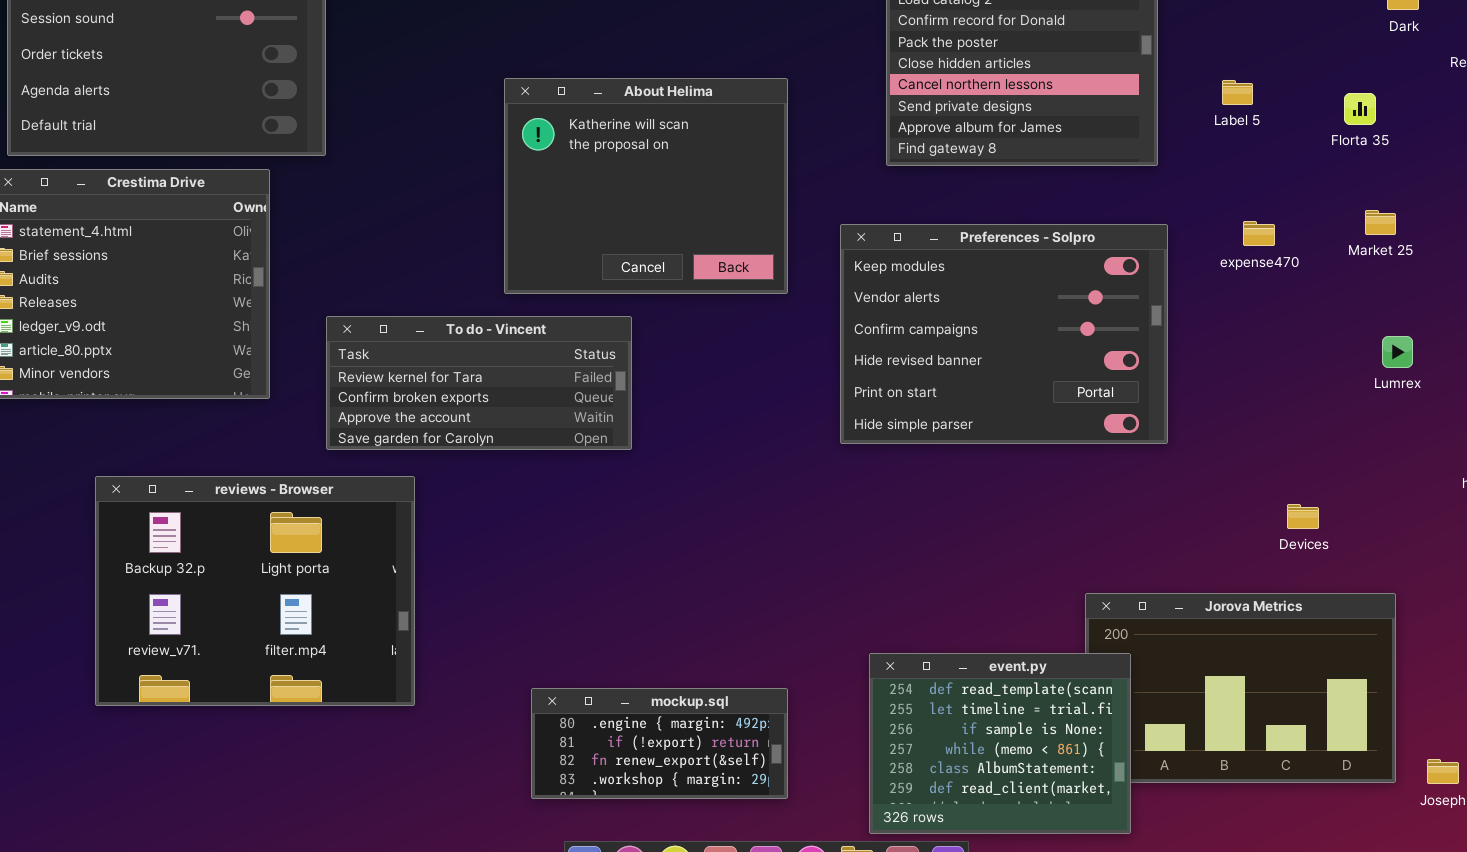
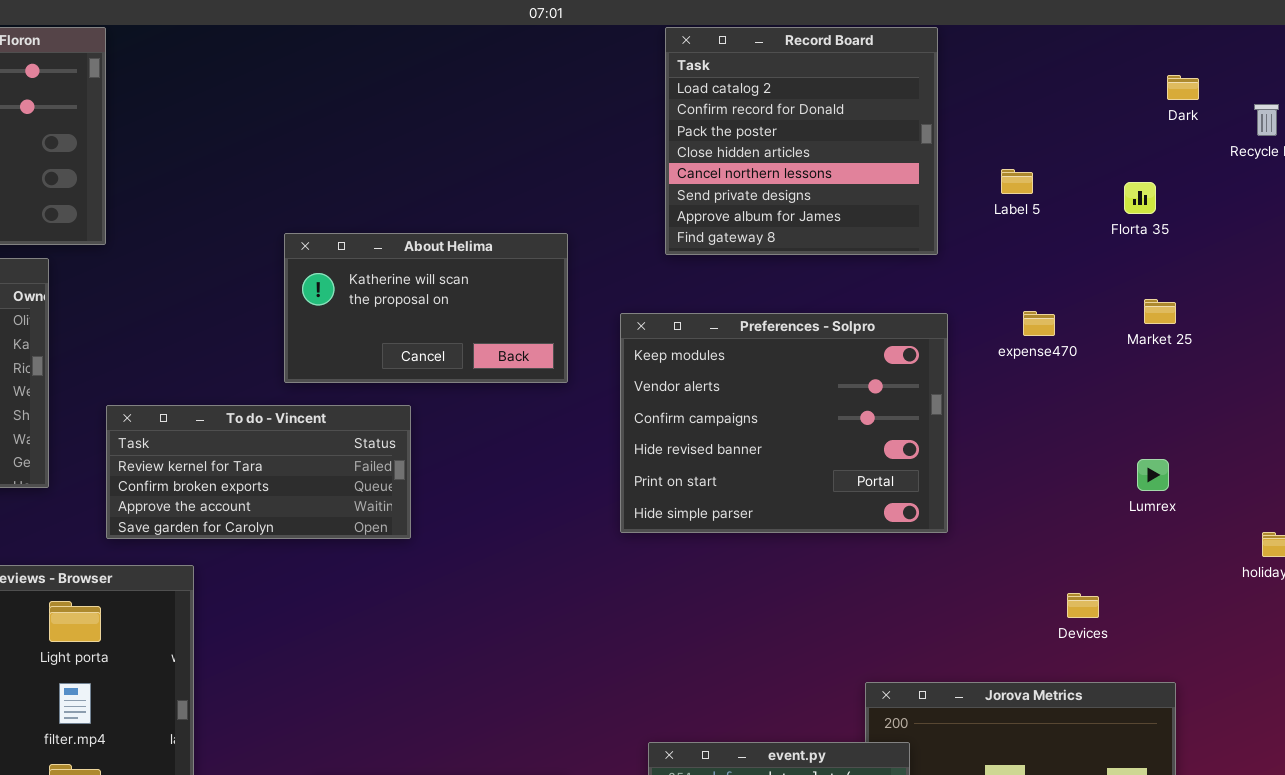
About Helima: [504,78,788,294] -> [284,233,568,383], resized
Lumrex: [1382,336,1413,368] -> [1137,459,1169,491], moved

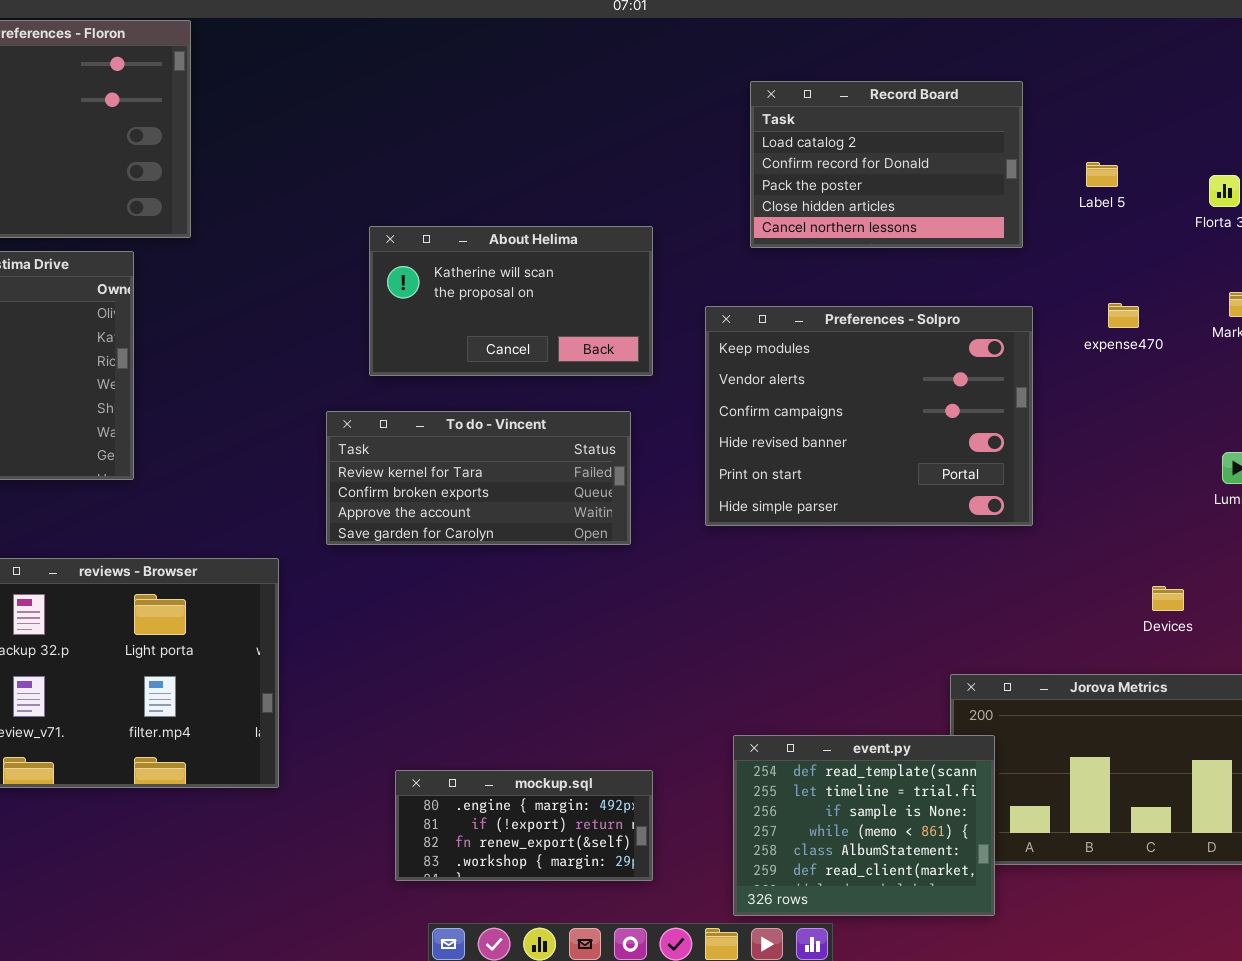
Record Board: [665,27,938,255] -> [750,81,1023,248], resized
To do - Vincent: [106,405,411,539] -> [326,411,631,545], moved

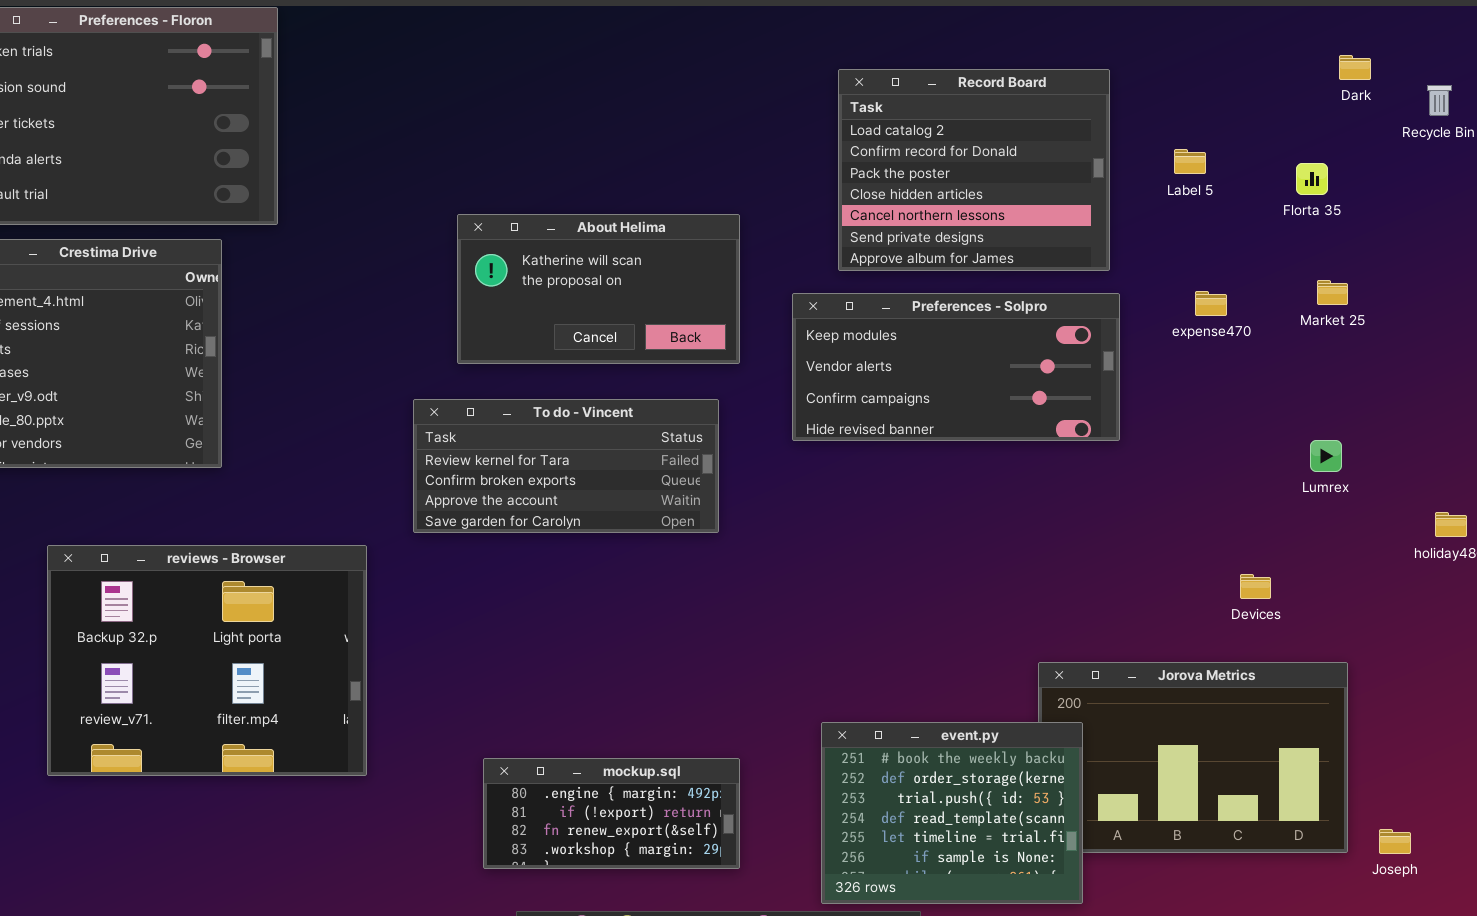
Record Board: [750,81,1023,248] -> [838,69,1110,271], resized
Preferences - Solpro: [705,306,1033,526] -> [792,293,1120,441], resized
event.py: [733,735,995,916] -> [821,722,1083,904], scrolled up 3 rows

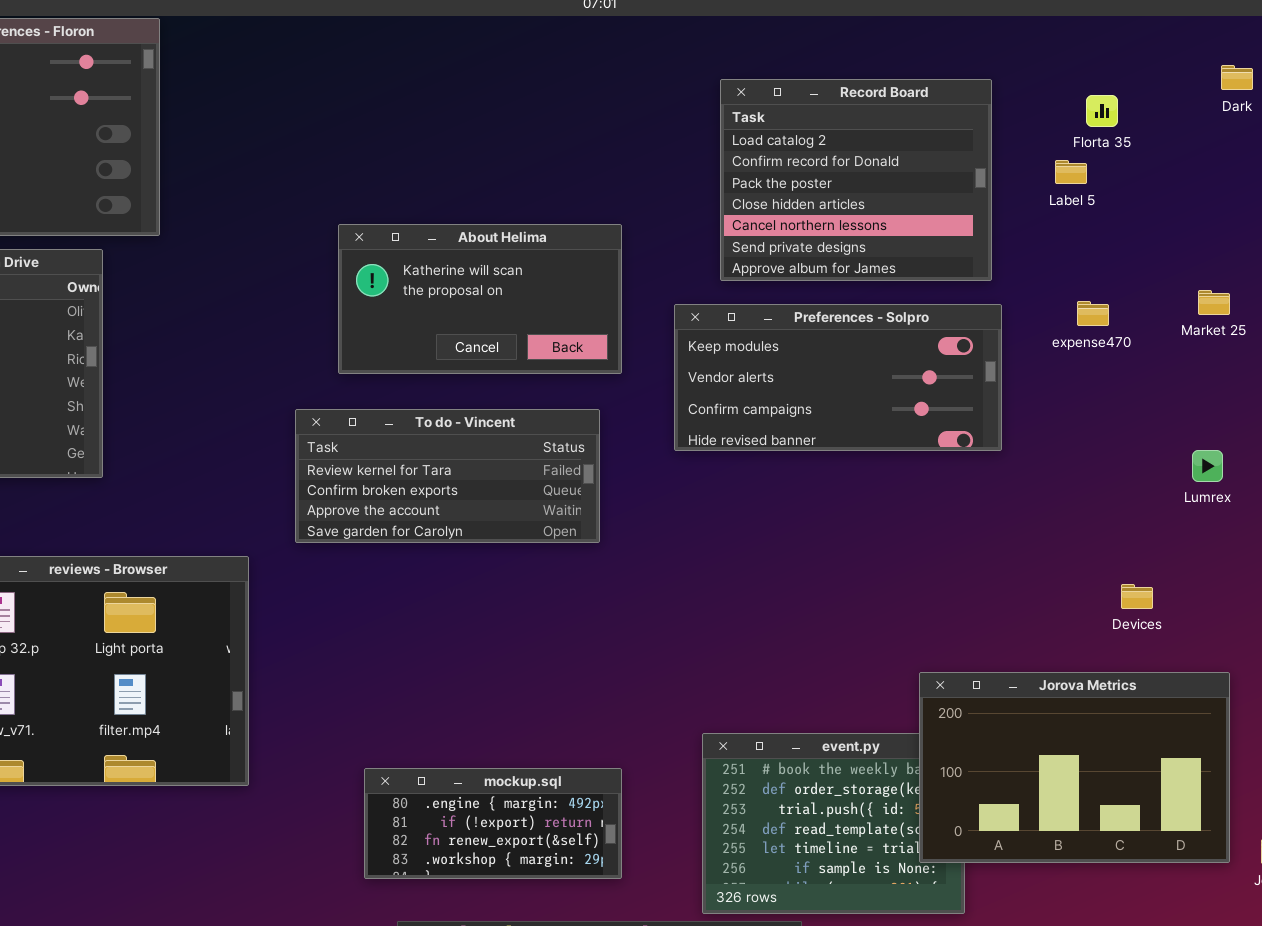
Florta 35: [1296,163,1328,195] -> [1086,95,1118,127], moved
Jorova Metrics: [1038,662,1348,853] -> [919,672,1230,863], raised

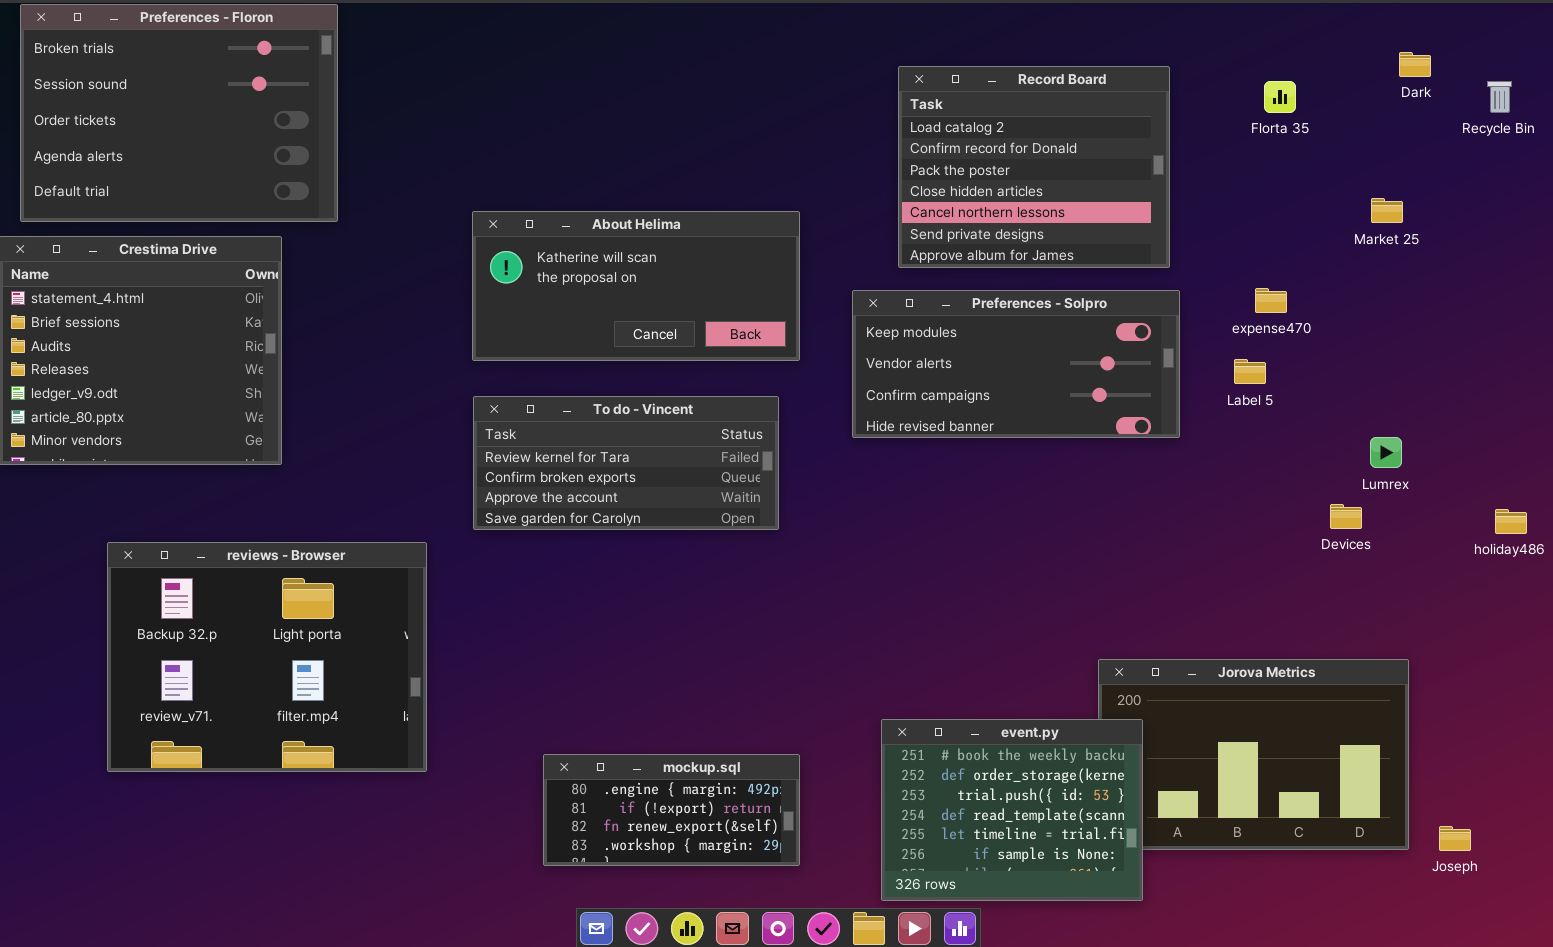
Label 5: [1055,160,1087,184] -> [1234,359,1266,384], moved
About Helima: [338,224,622,374] -> [472,211,800,361], resized
Market 25: [1198,290,1230,315] -> [1371,198,1403,223], moved
Devices: [1121,584,1153,609] -> [1330,504,1362,529], moved
event.py: [702,733,965,914] -> [881,719,1143,901], raised

